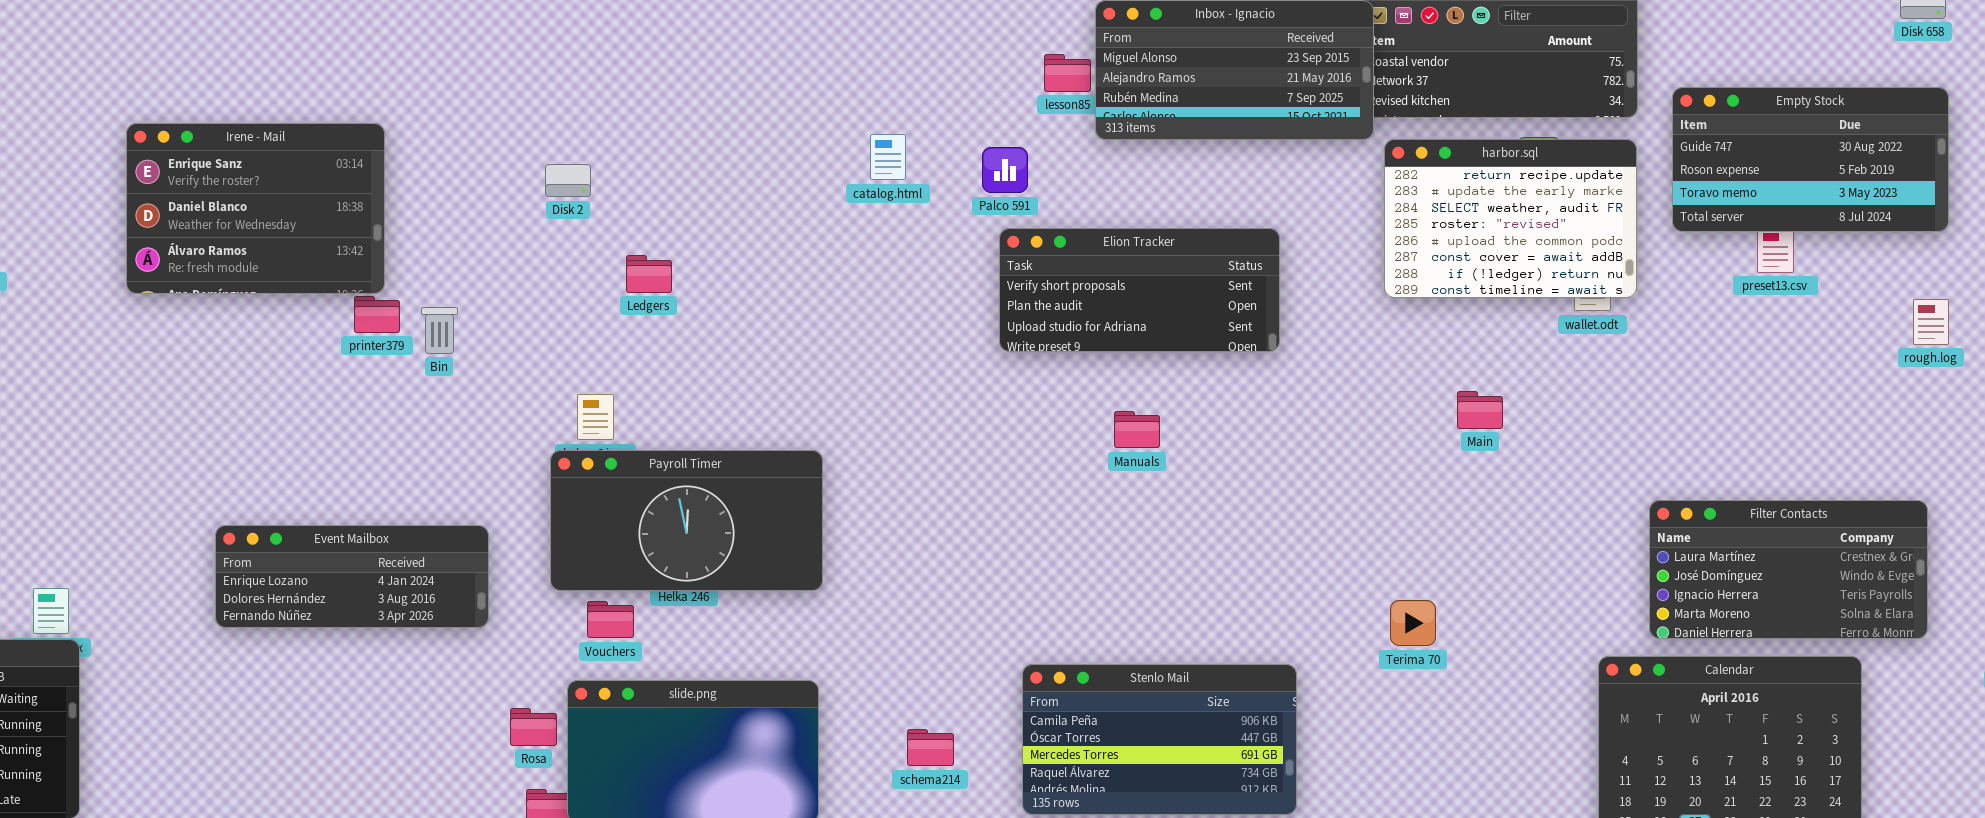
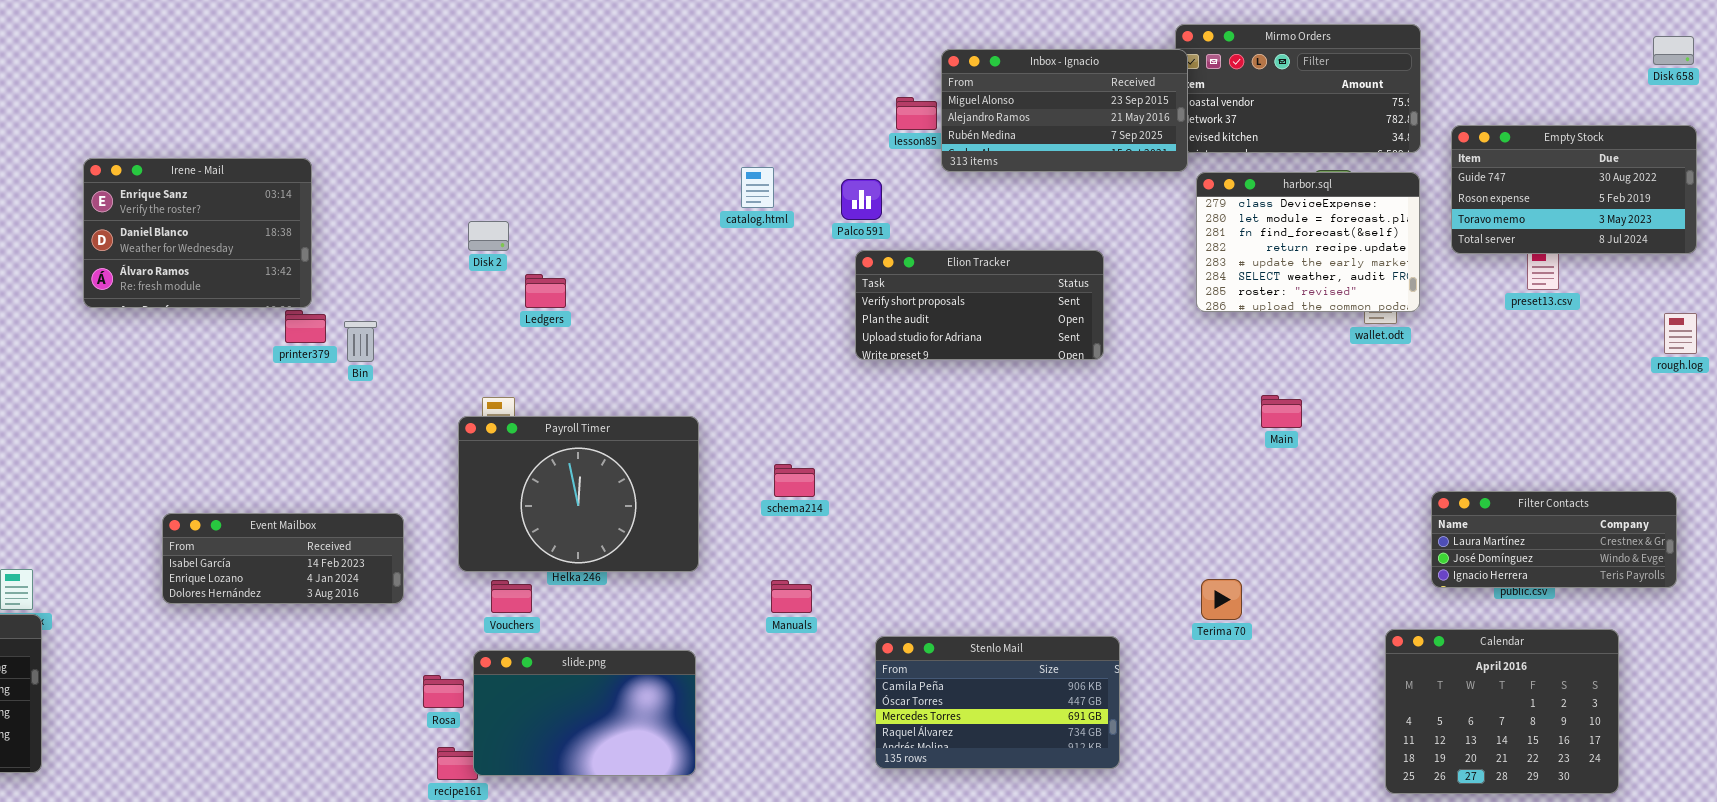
harbor.sql: [1384,139,1637,298] -> [1196,172,1420,312], scrolled up 3 rows
Disk 2: [545,164,591,197] -> [468,221,509,251], moved
Manuals: [1114,411,1160,448] -> [771,580,812,613], moved
Payroll Timer: [550,450,823,591] -> [458,416,699,572], resized
Filter Contacts: [1649,500,1928,639] -> [1431,491,1677,588], resized
Event Mailbox: [215,525,489,628] -> [162,513,404,604], scrolled up 1 row
schema214: [907,729,954,766] -> [774,464,815,497], moved

